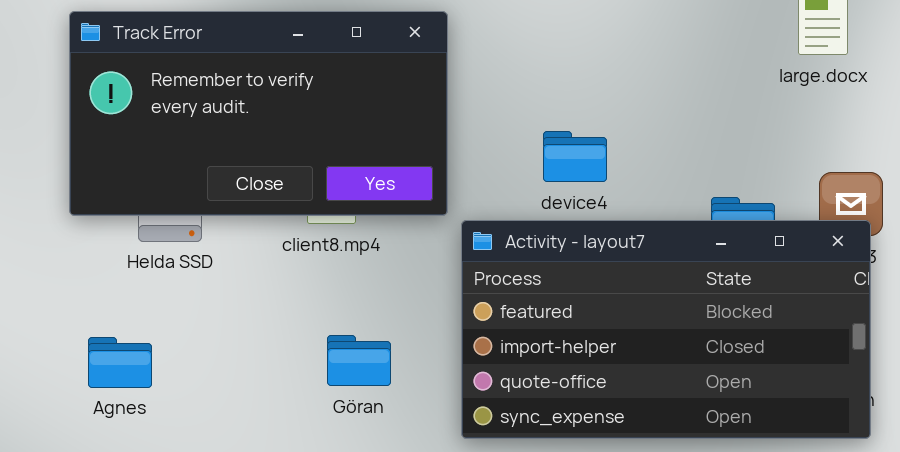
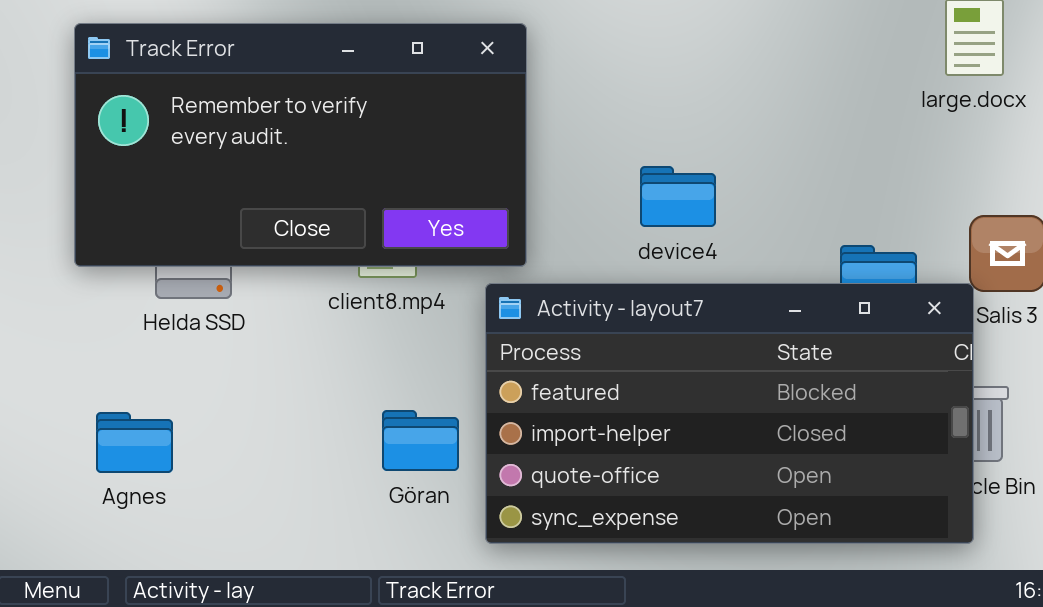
Activity - layout7: [461,220,871,439] -> [485,283,974,544], moved

